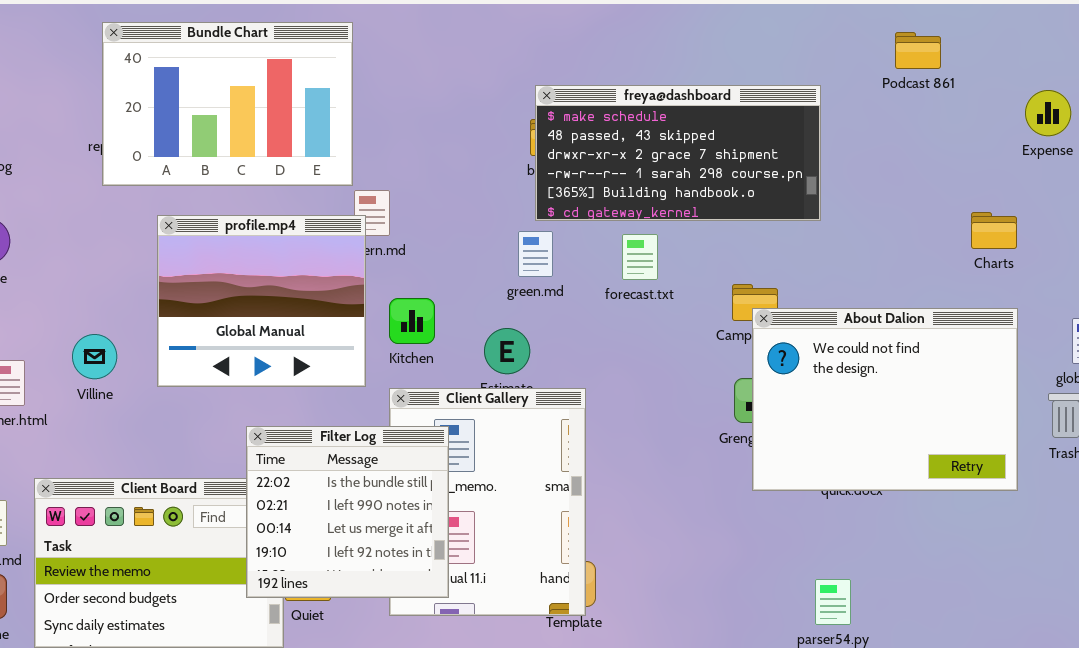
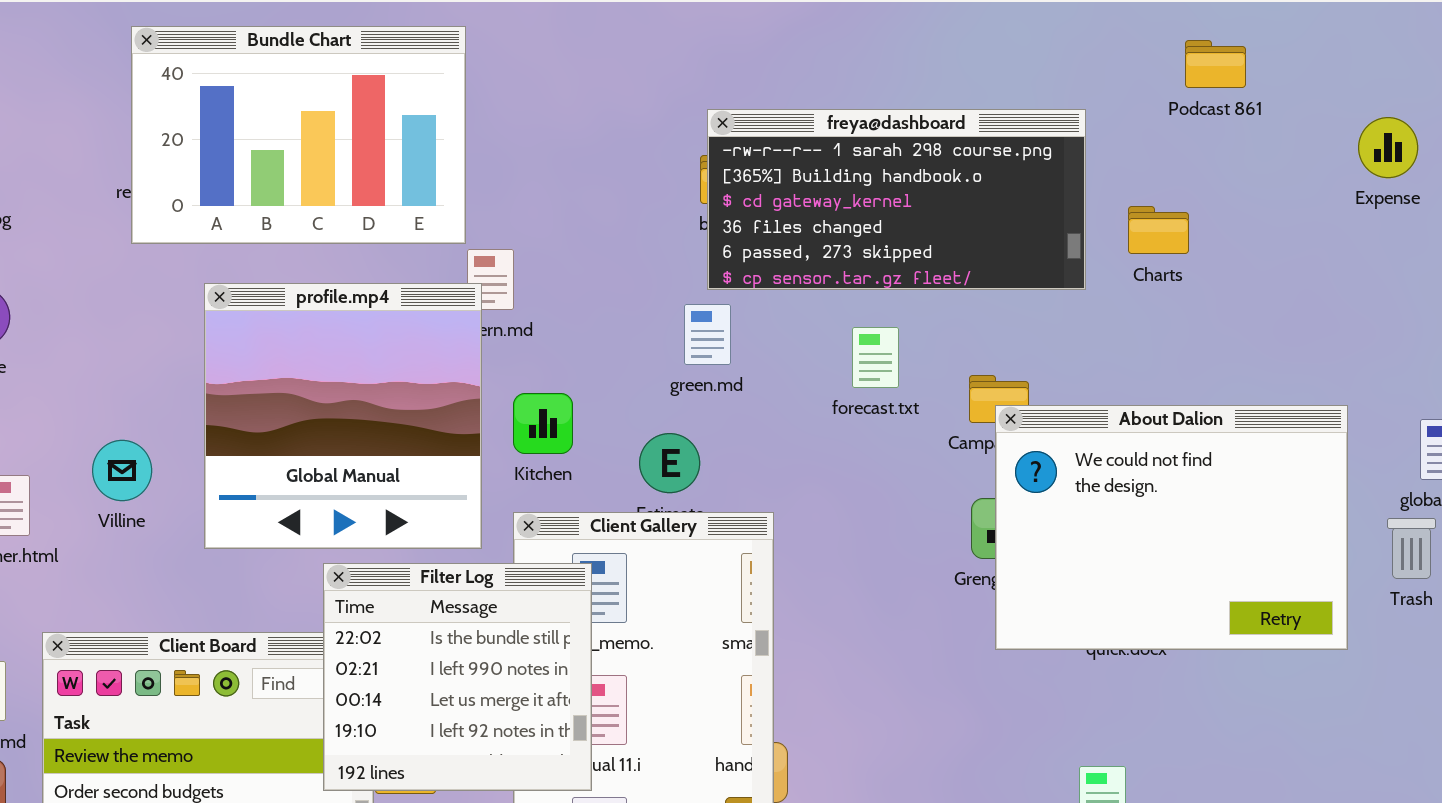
freya@dashboard: [535,85,821,221] -> [707,109,1086,290], scrolled down 3 rows
Charts: [971,212,1017,249] -> [1128,206,1189,254], moved
profile.mp4: [157,215,366,387] -> [204,283,482,549], resized
forecast.txt: [622,234,658,280] -> [852,327,899,388], moved

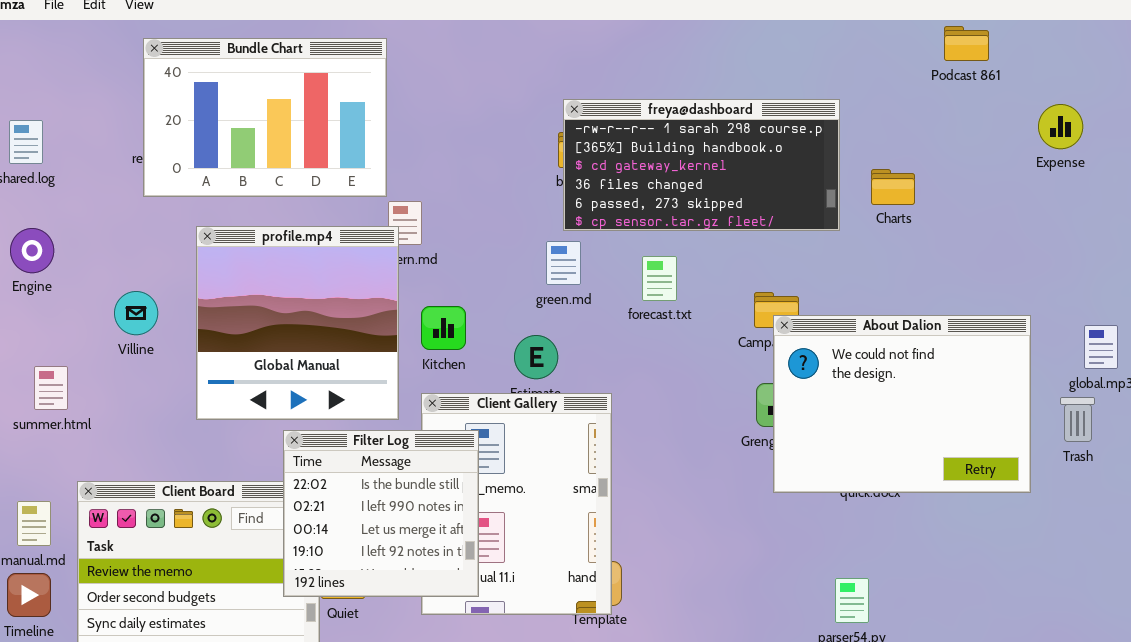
Podcast 861: [1185,40,1246,88] -> [944,26,989,61], moved
forecast.txt: [852,327,899,388] -> [642,256,677,301], moved
Villine: [92,440,152,501] -> [114,291,158,335], moved

